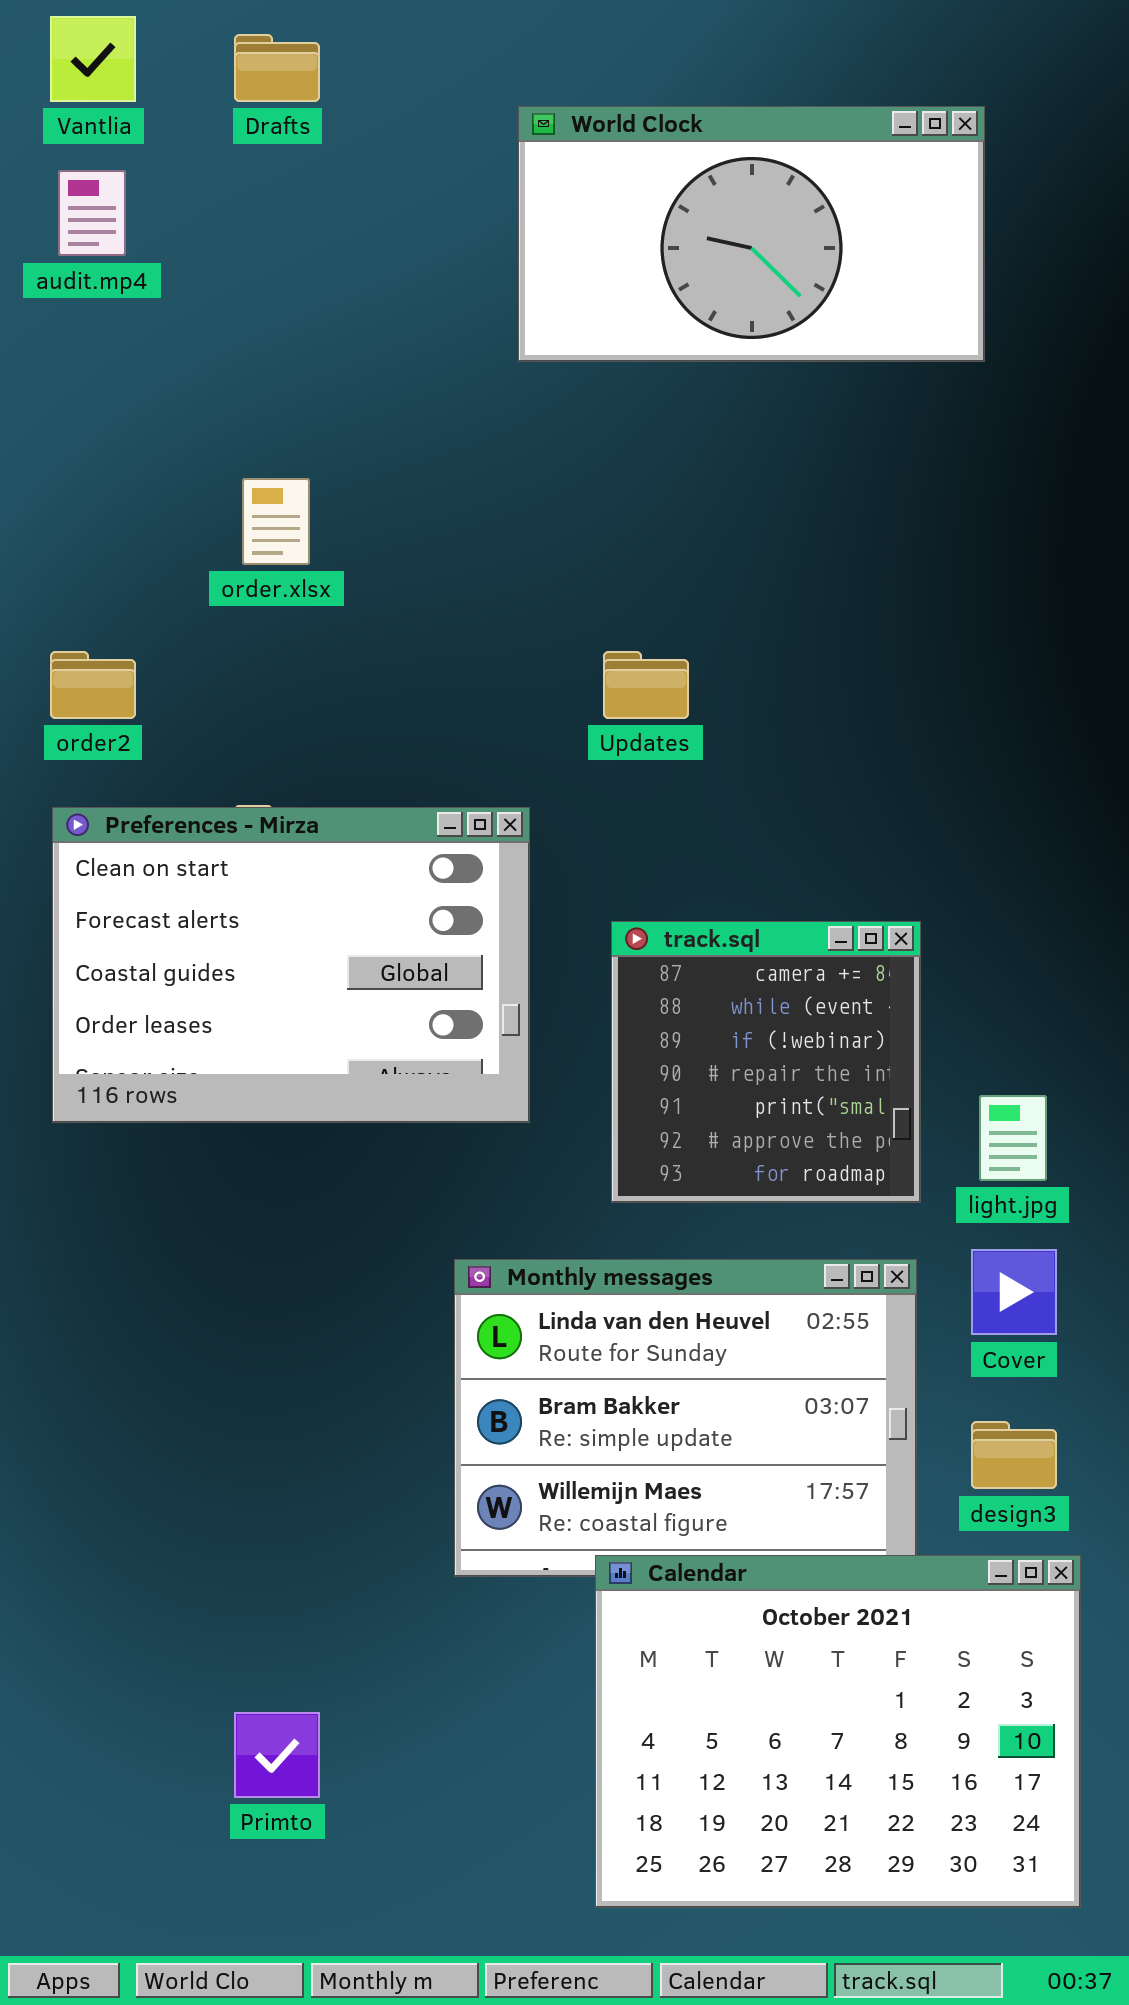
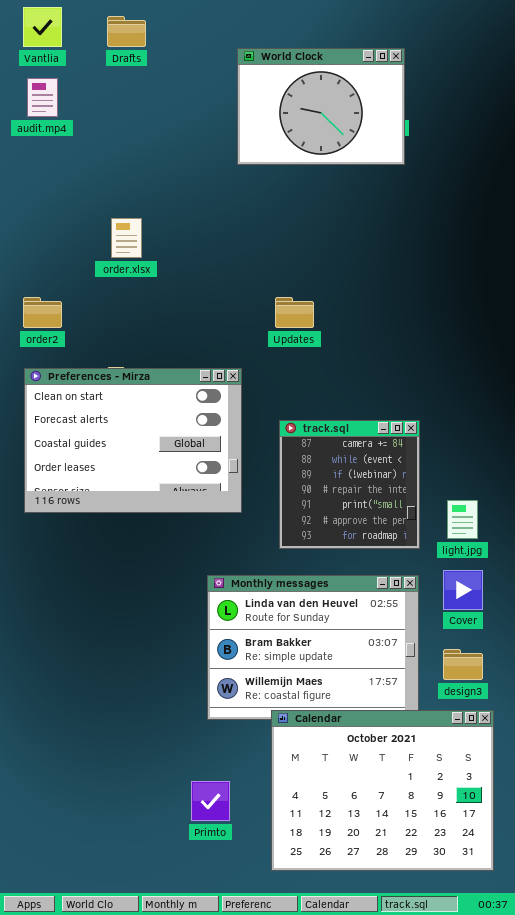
World Clock: [518,106,985,362] -> [237,48,405,165], resized
Primto: [234,1712,320,1798] -> [191,781,230,821], moved

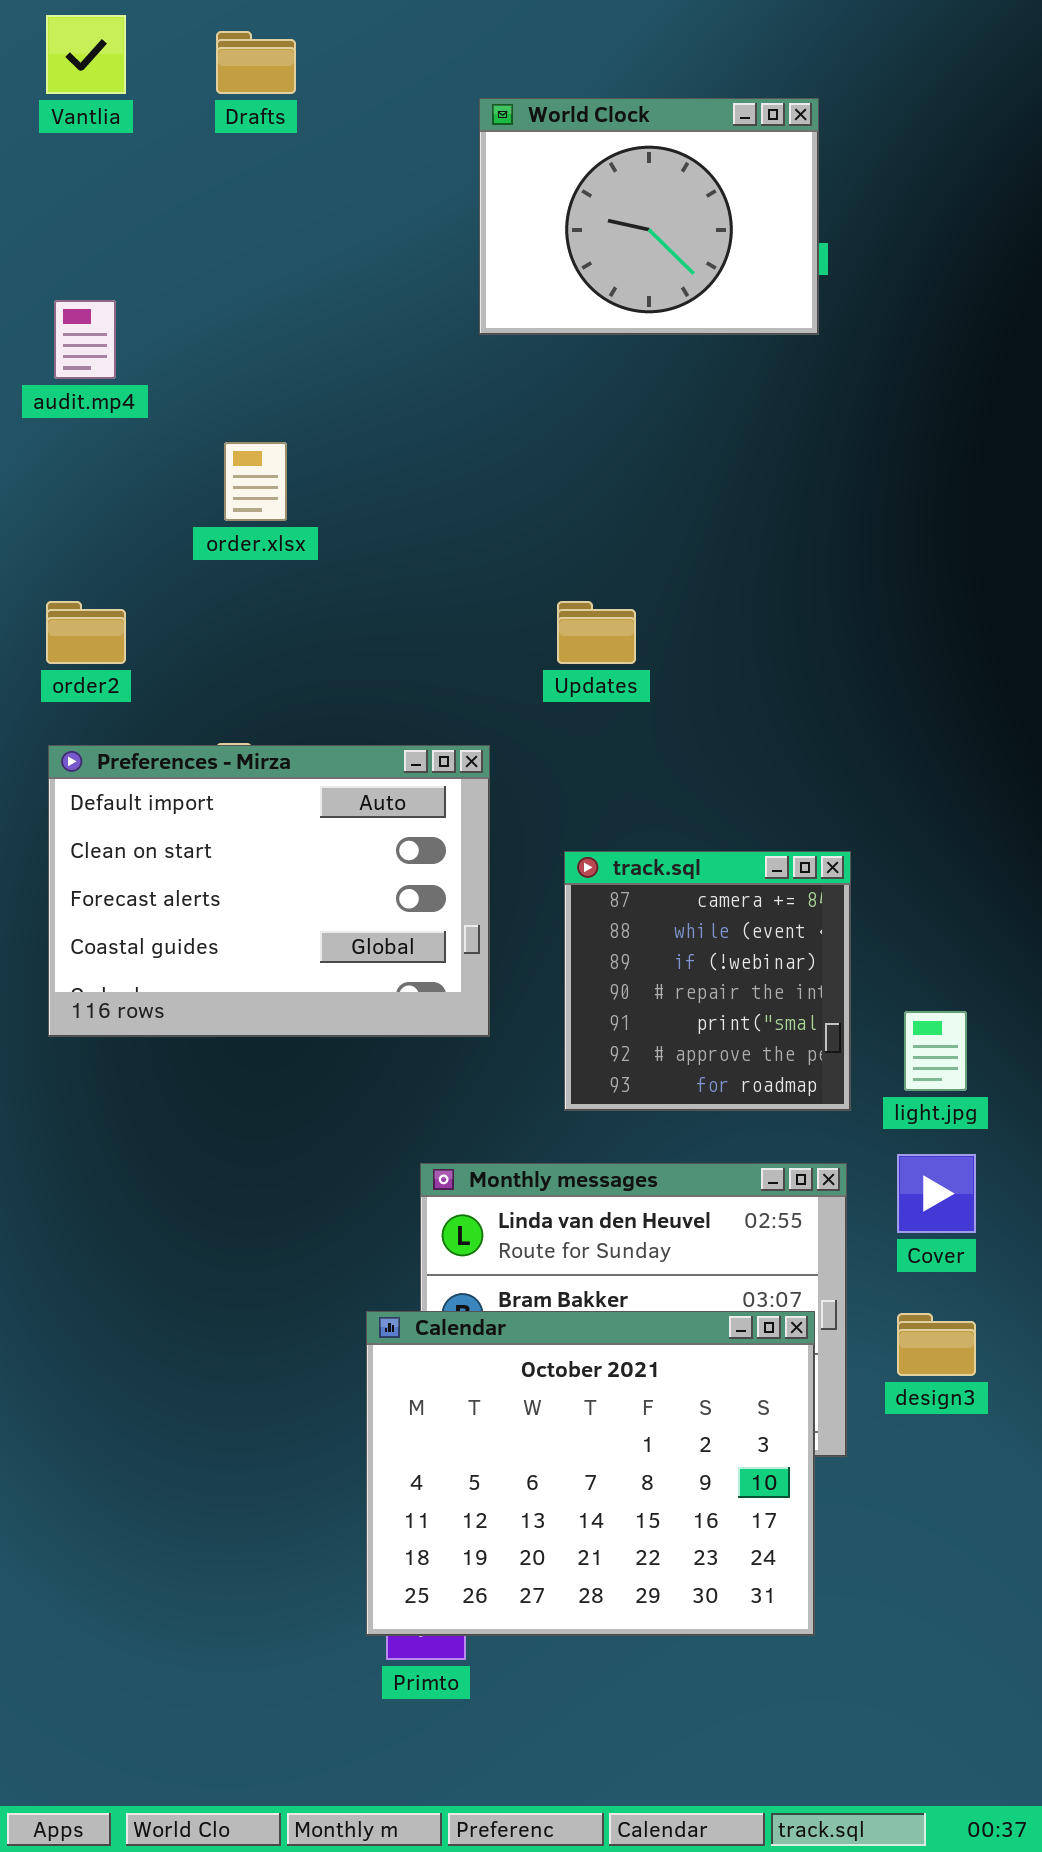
audit.mp4: [27,78,58,117] -> [54,300,116,379], moved
Preferences - Mirza: [24,368,242,513] -> [48,745,490,1037], scrolled up 1 row
Calendar: [271,710,494,871] -> [366,1311,815,1636], moved

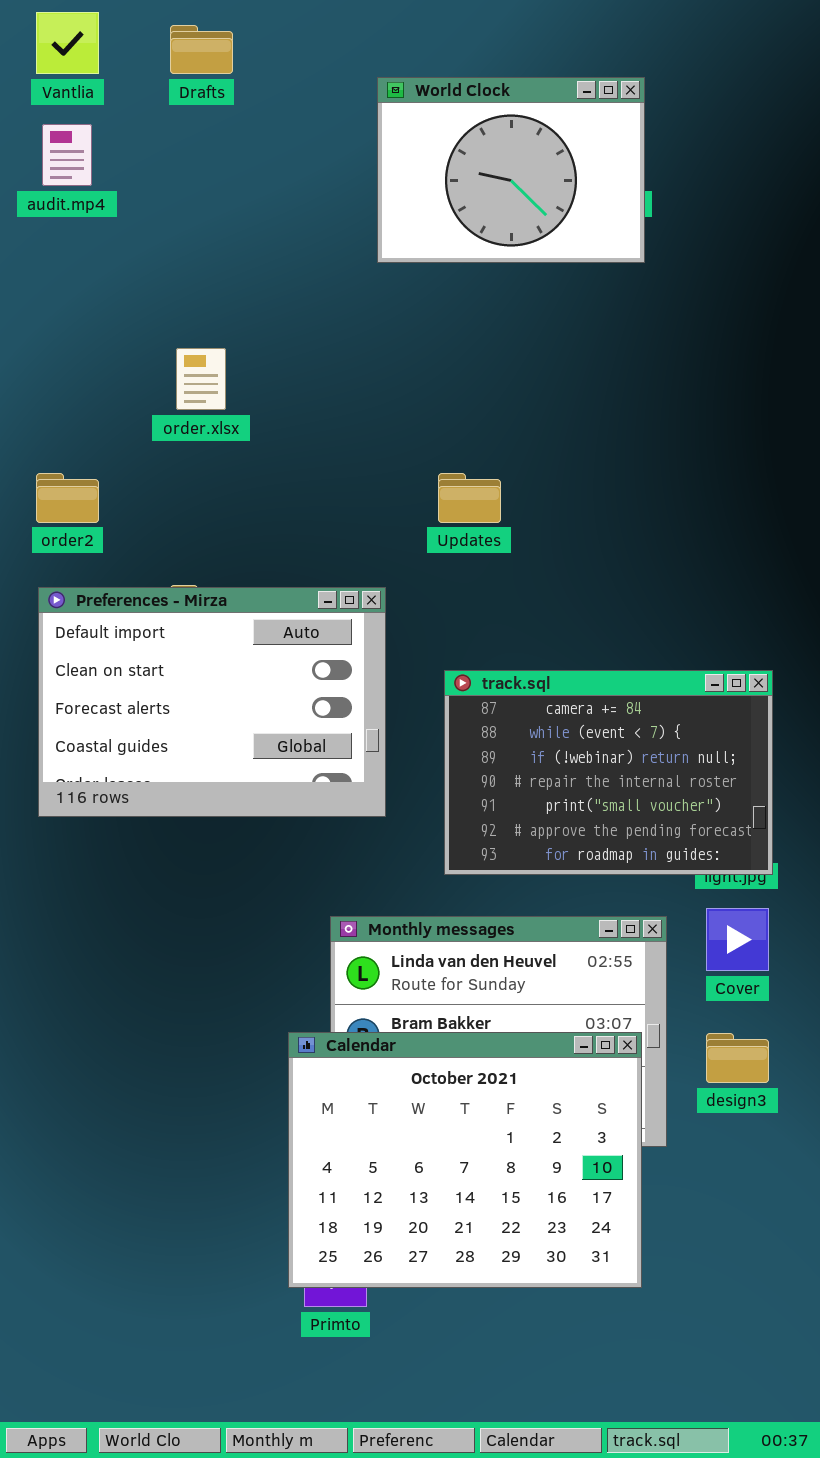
audit.mp4: [54,300,116,379] -> [42,124,92,186], moved
track.sql: [564,851,851,1111] -> [444,670,773,875], resized

